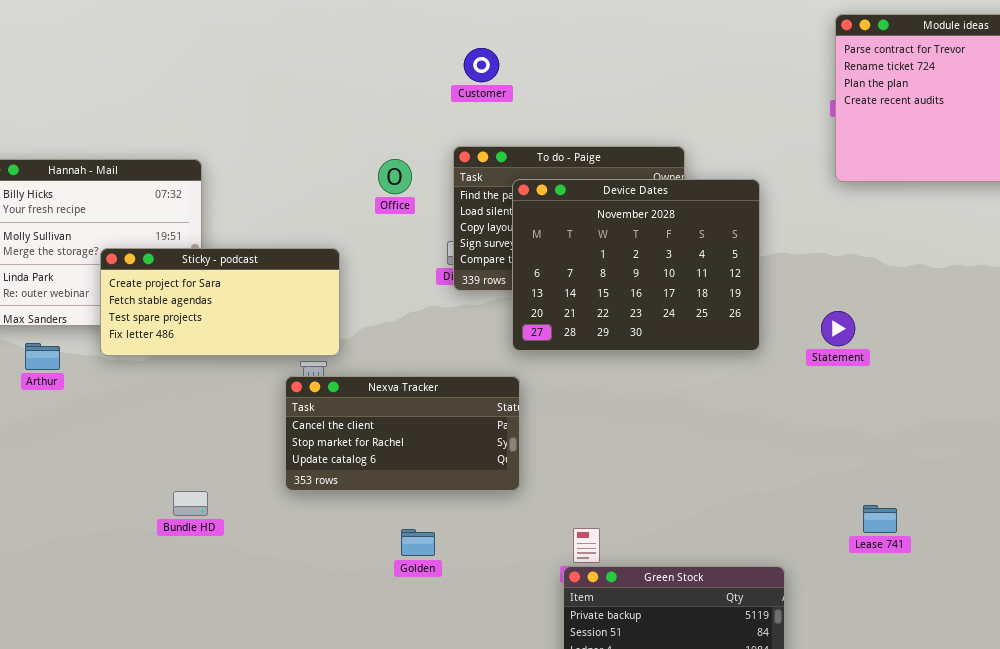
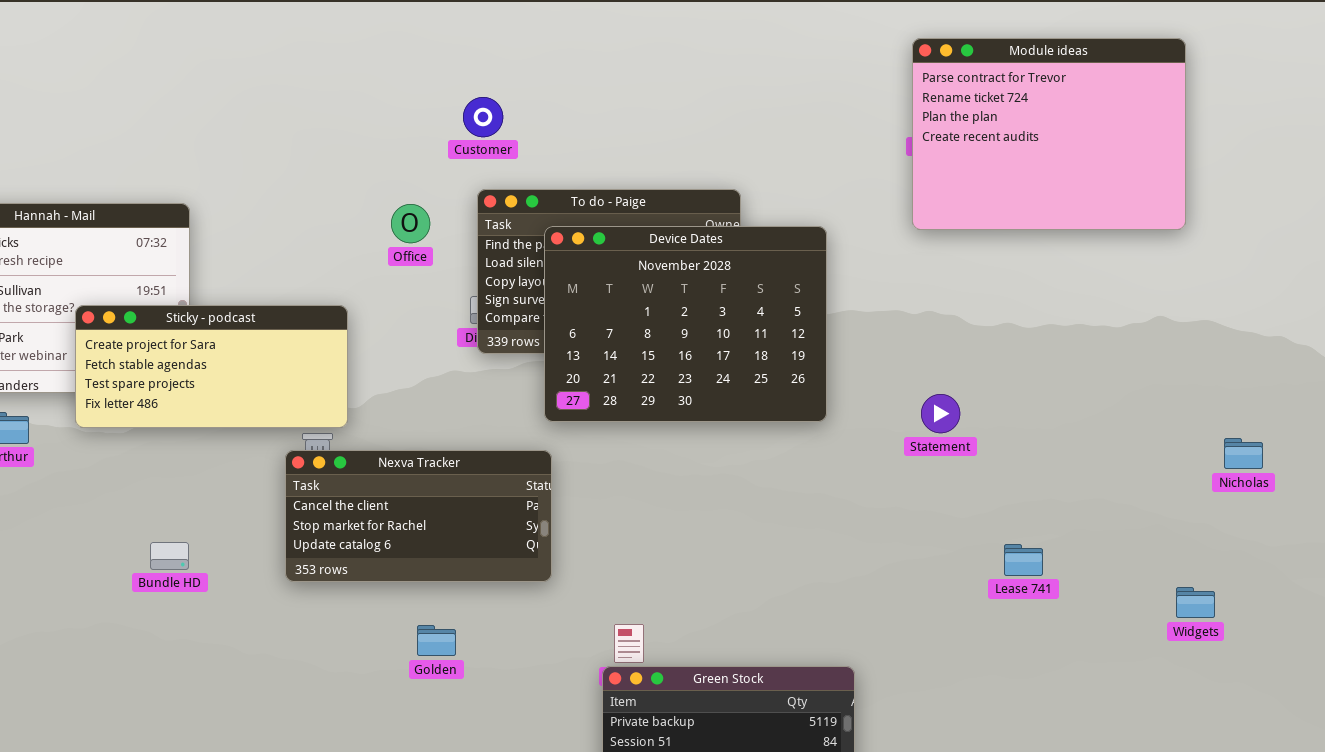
Customer: [464,48,499,82] -> [463,97,503,137], moved
Statement: [821,311,855,346] -> [921,394,960,433], moved
Bundle HD: [173,491,208,516] -> [150,542,189,570], moved
Lease 741: [863,505,897,533] -> [1004,544,1043,576], moved

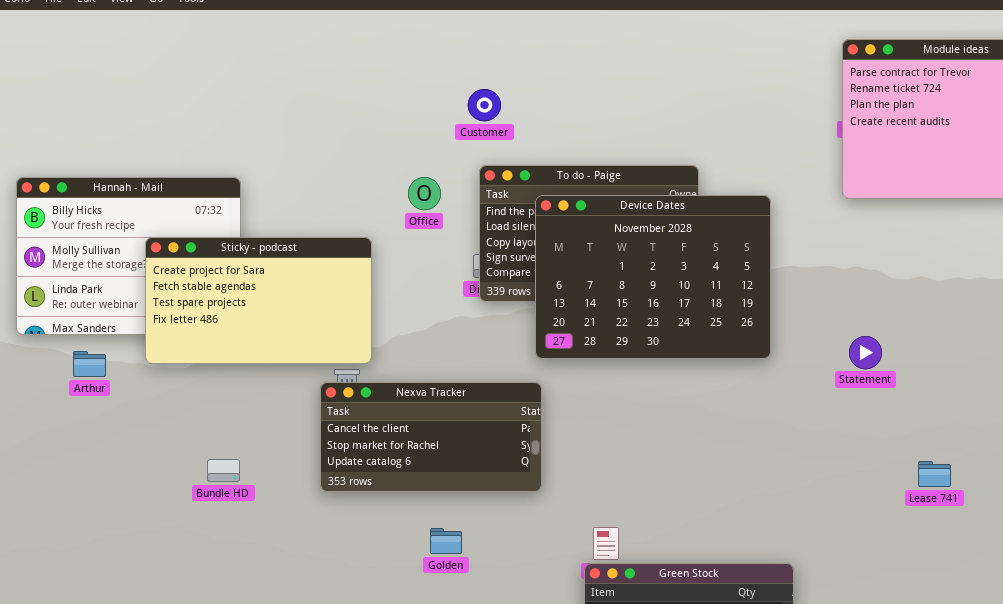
Sticky - podcast: [75,305,348,428] -> [145,237,372,364], resized

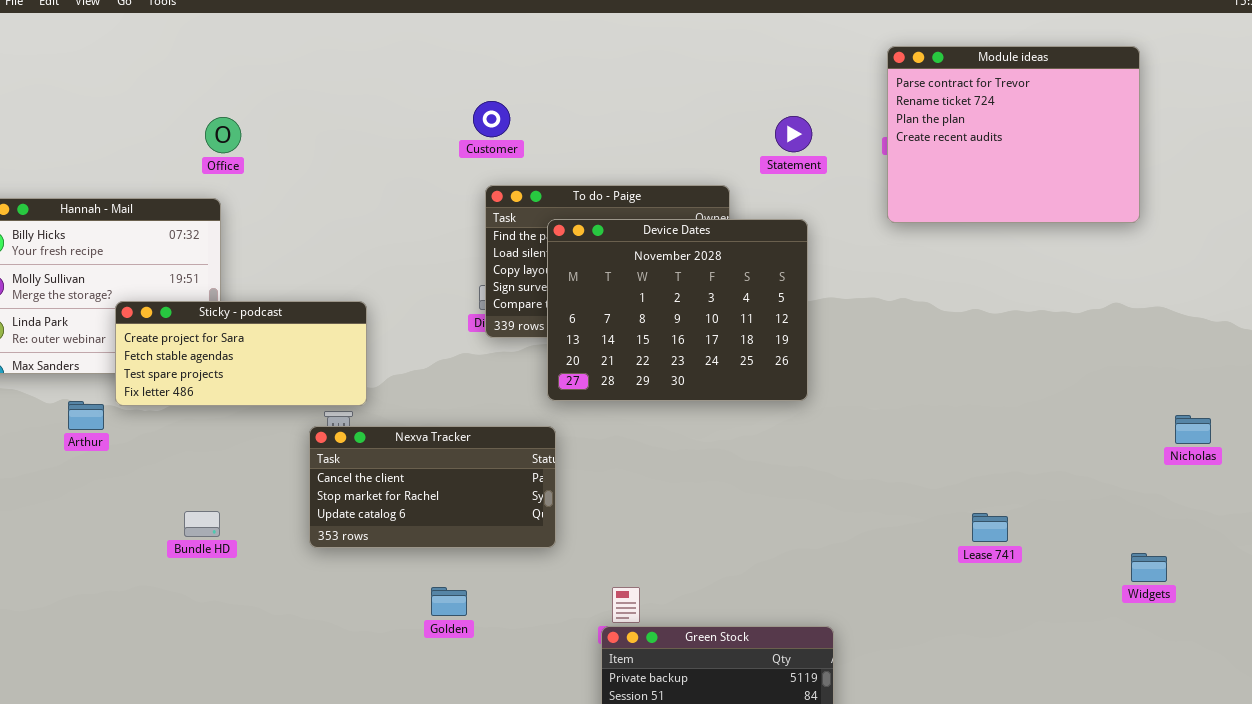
Office: [408,177,441,210] -> [205,117,241,153], moved
Sticky - podcast: [145,237,372,364] -> [115,301,367,406], resized
Statement: [849,336,882,369] -> [775,116,812,152], moved
Arthur: [73,351,106,377] -> [68,401,104,430], moved

